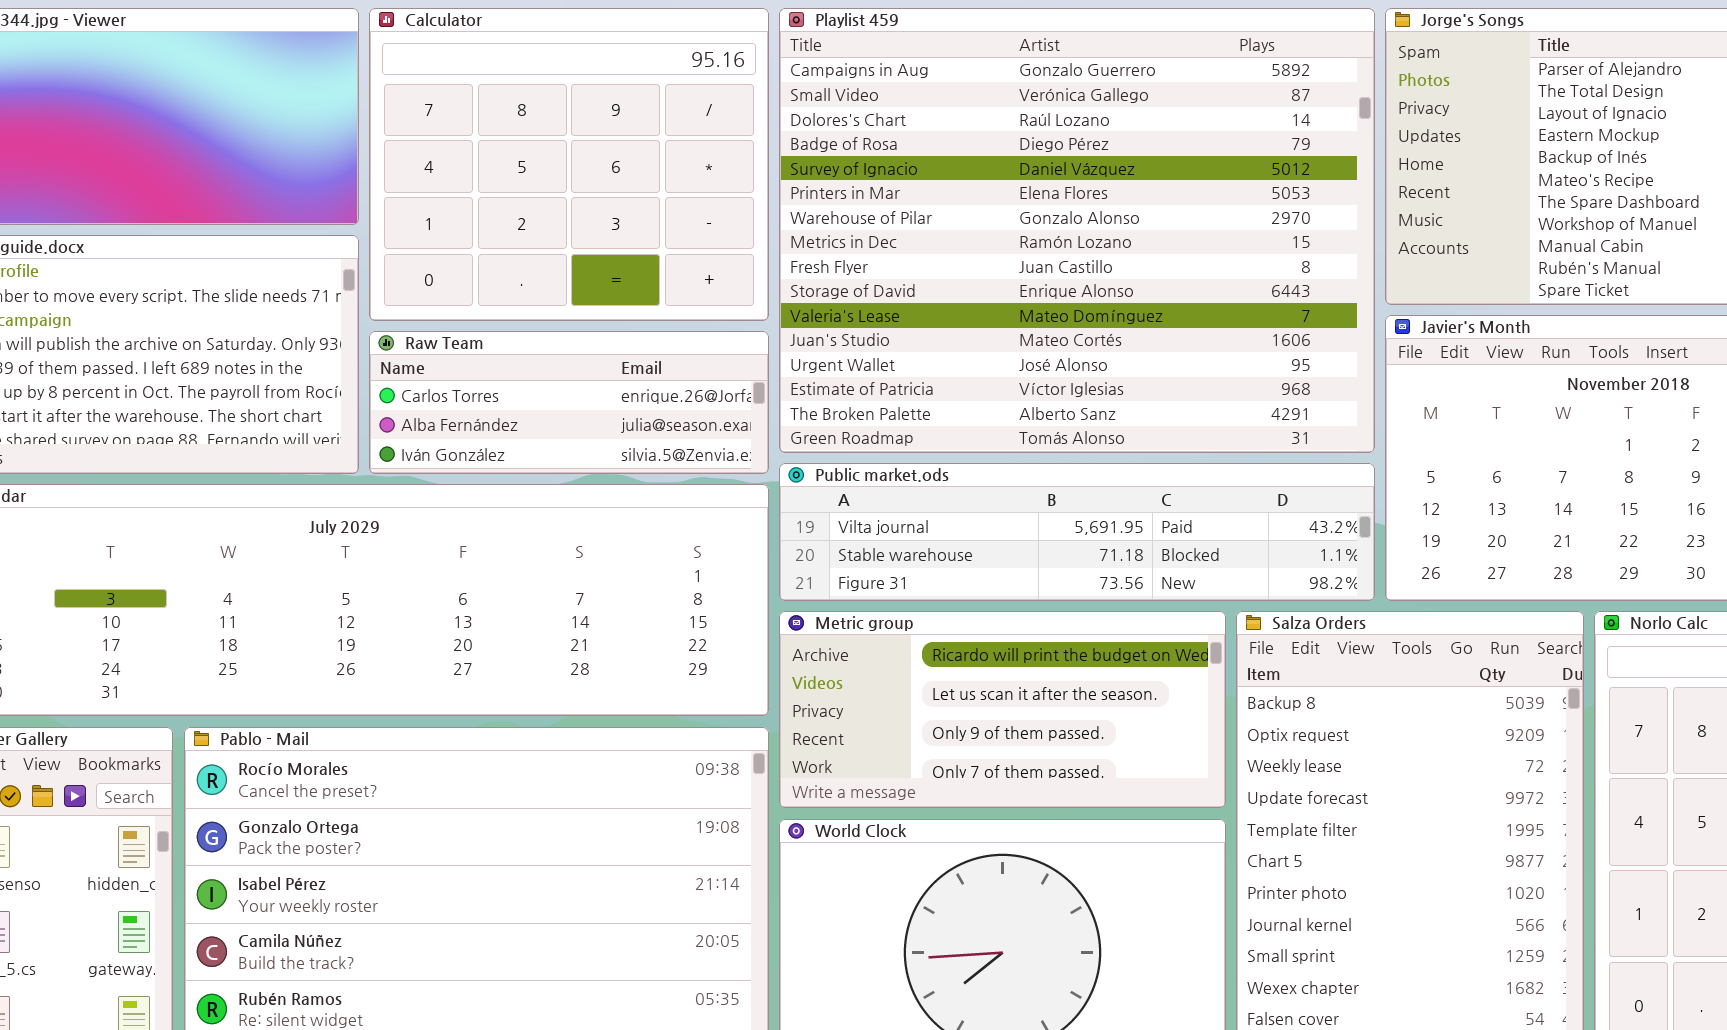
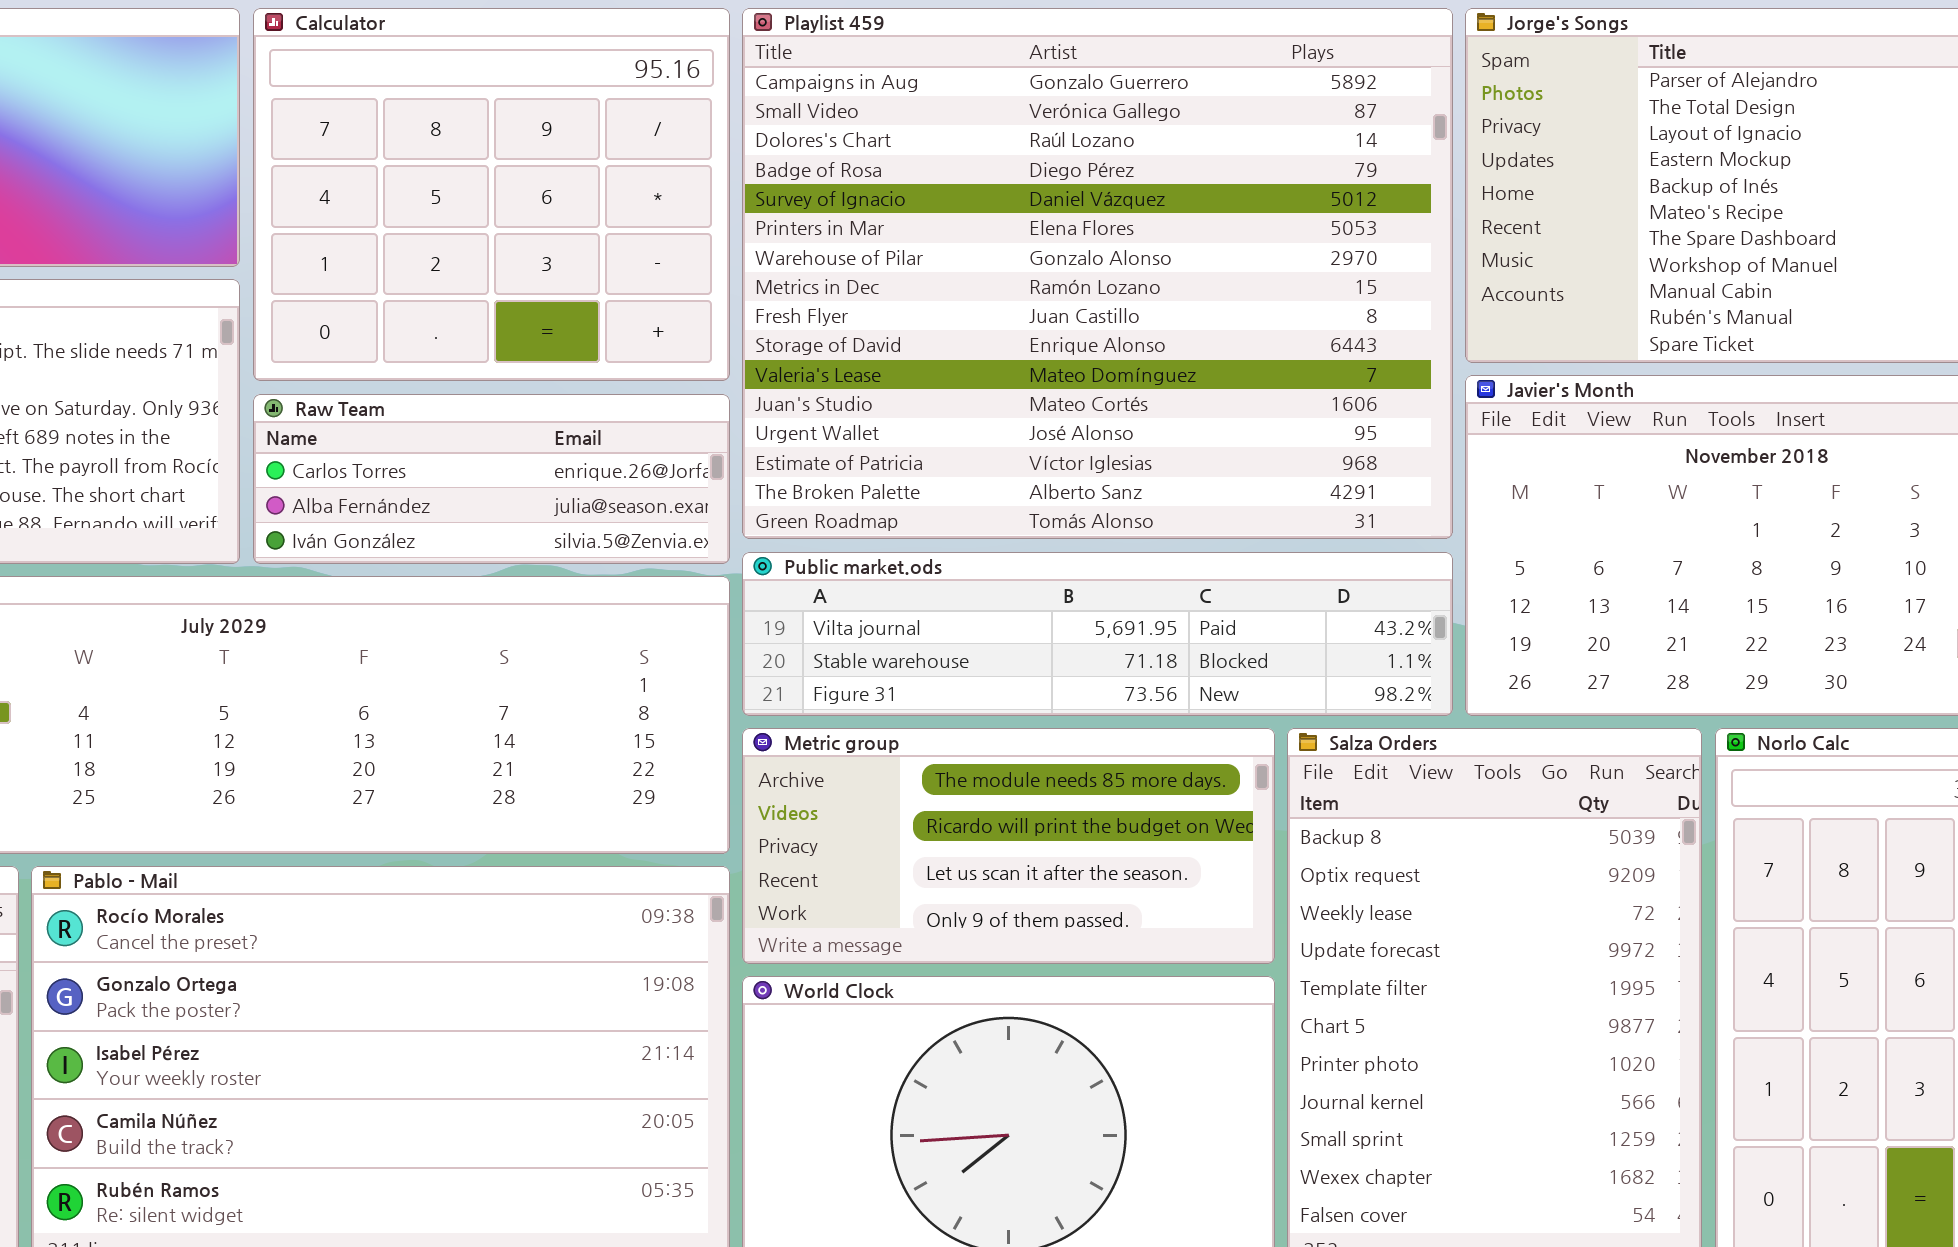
Metric group: [779,611,1226,808] -> [742,728,1275,964], scrolled up 1 row

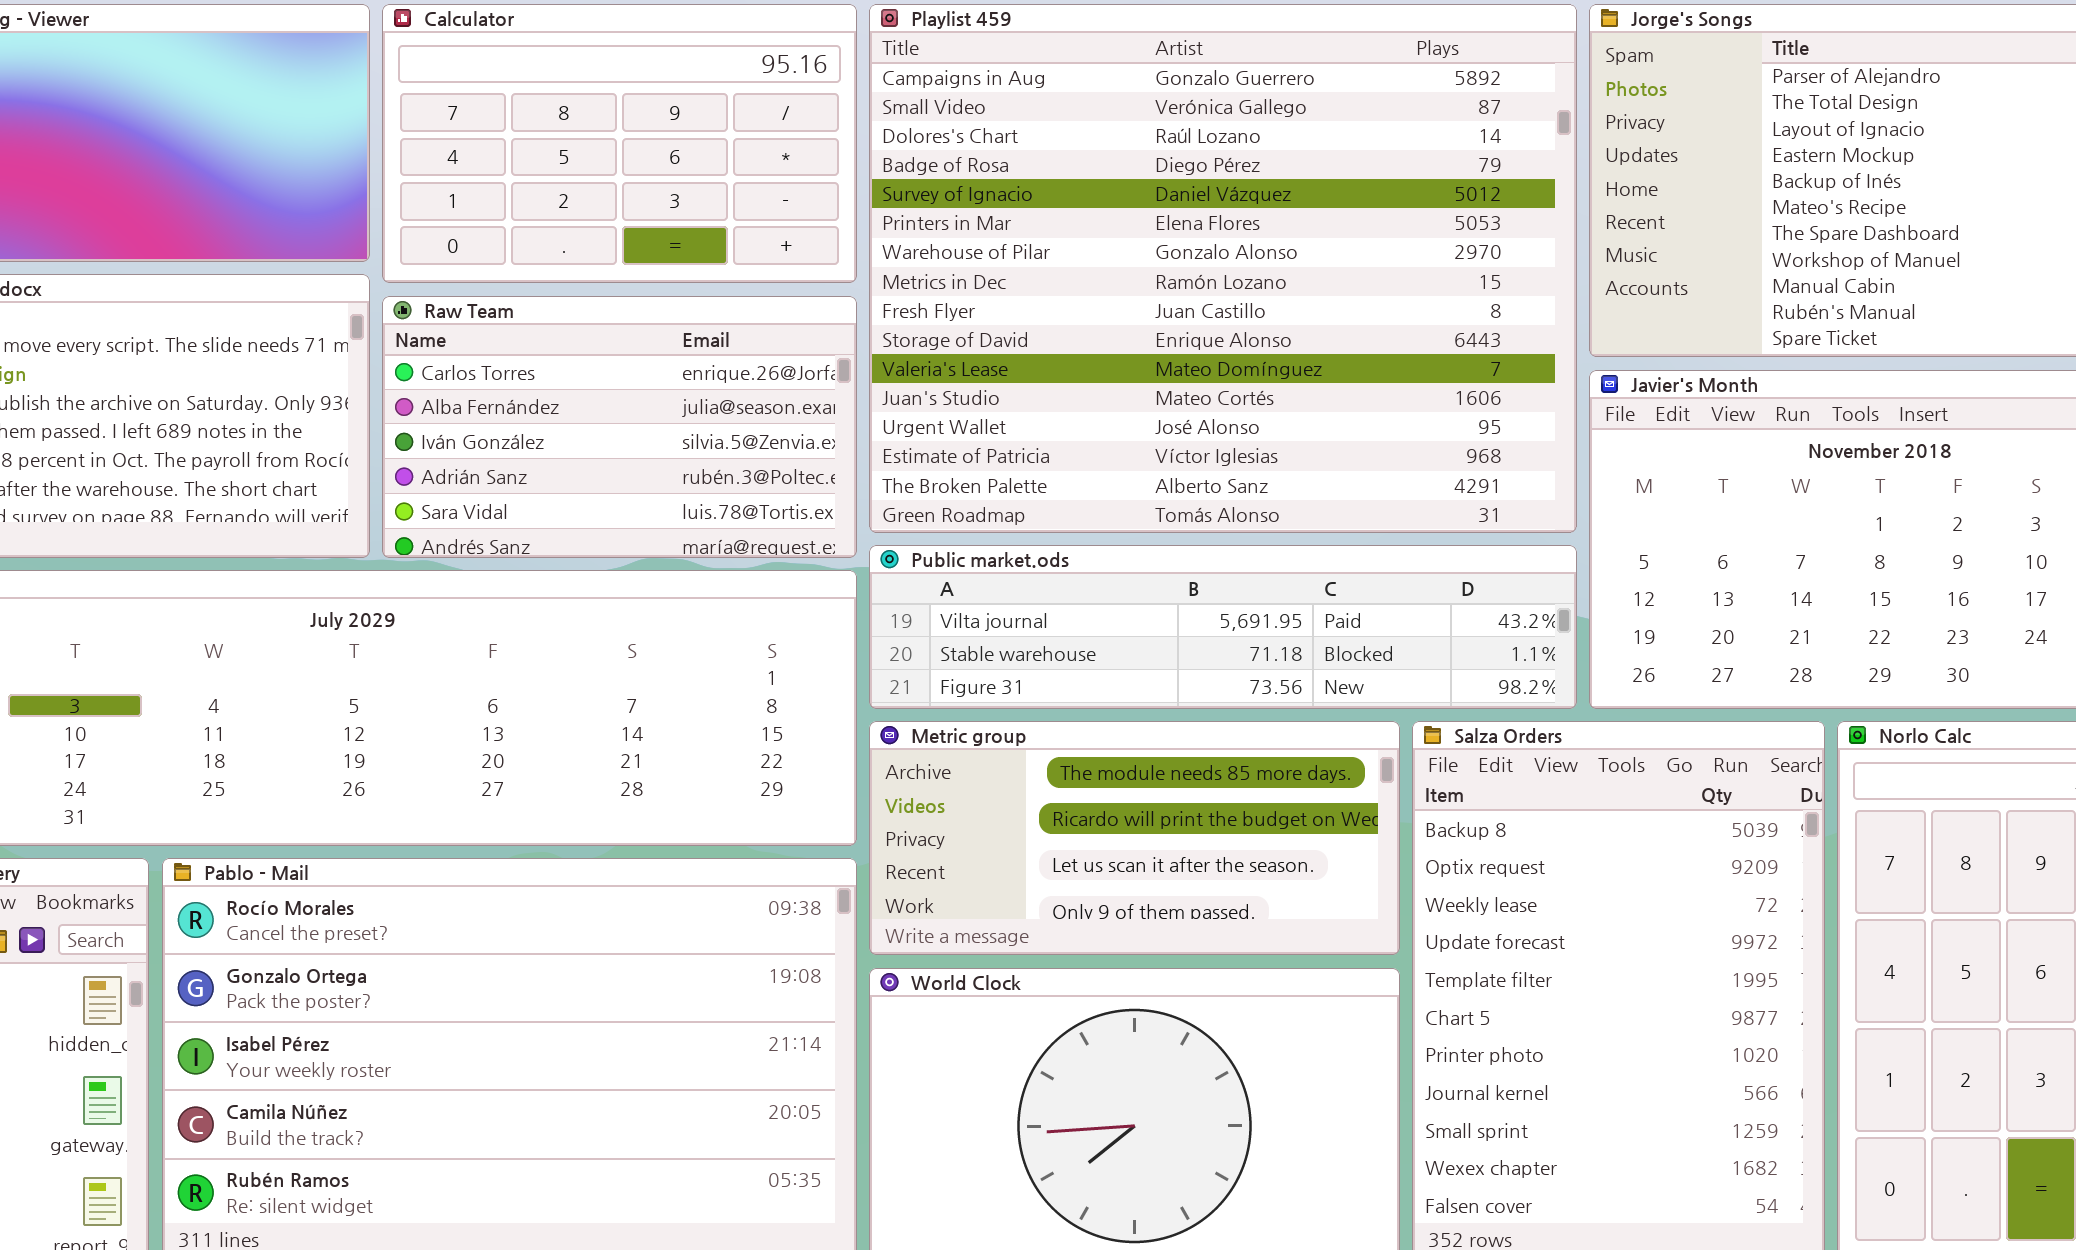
Calculator: [253,8,730,381] -> [382,4,857,283], resized
Raw Team: [253,394,730,564] -> [382,296,857,558], resized

